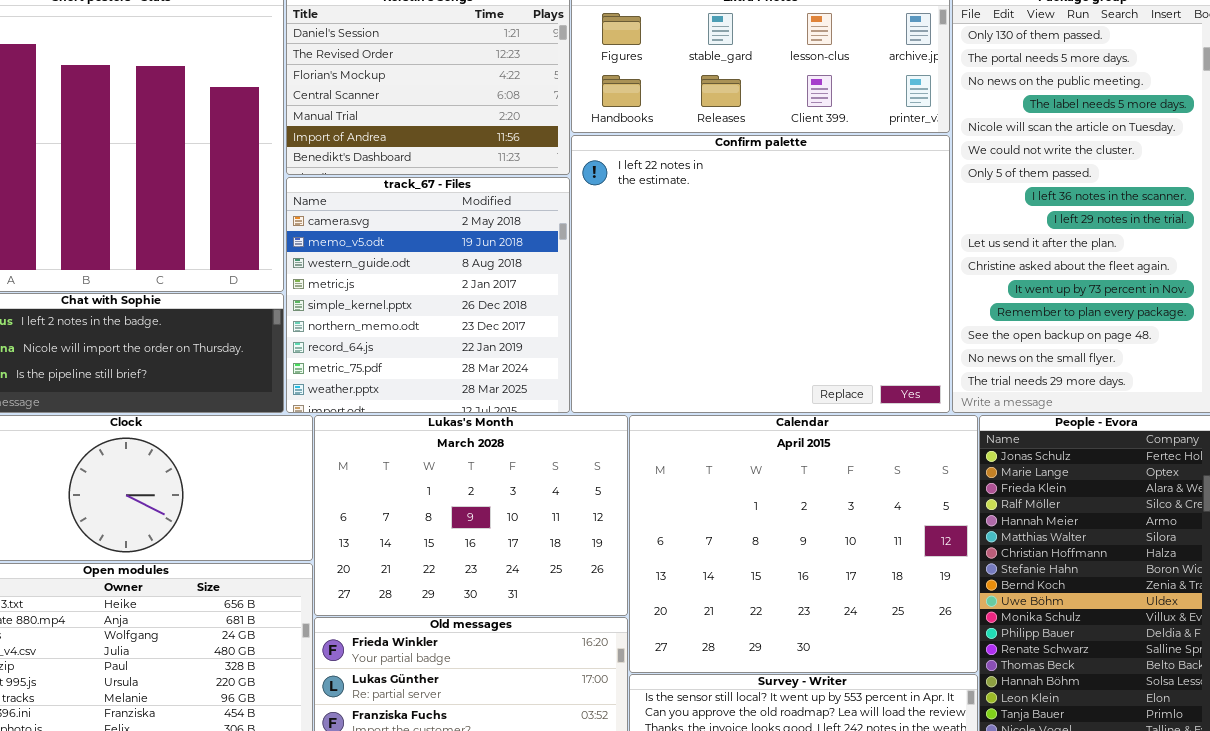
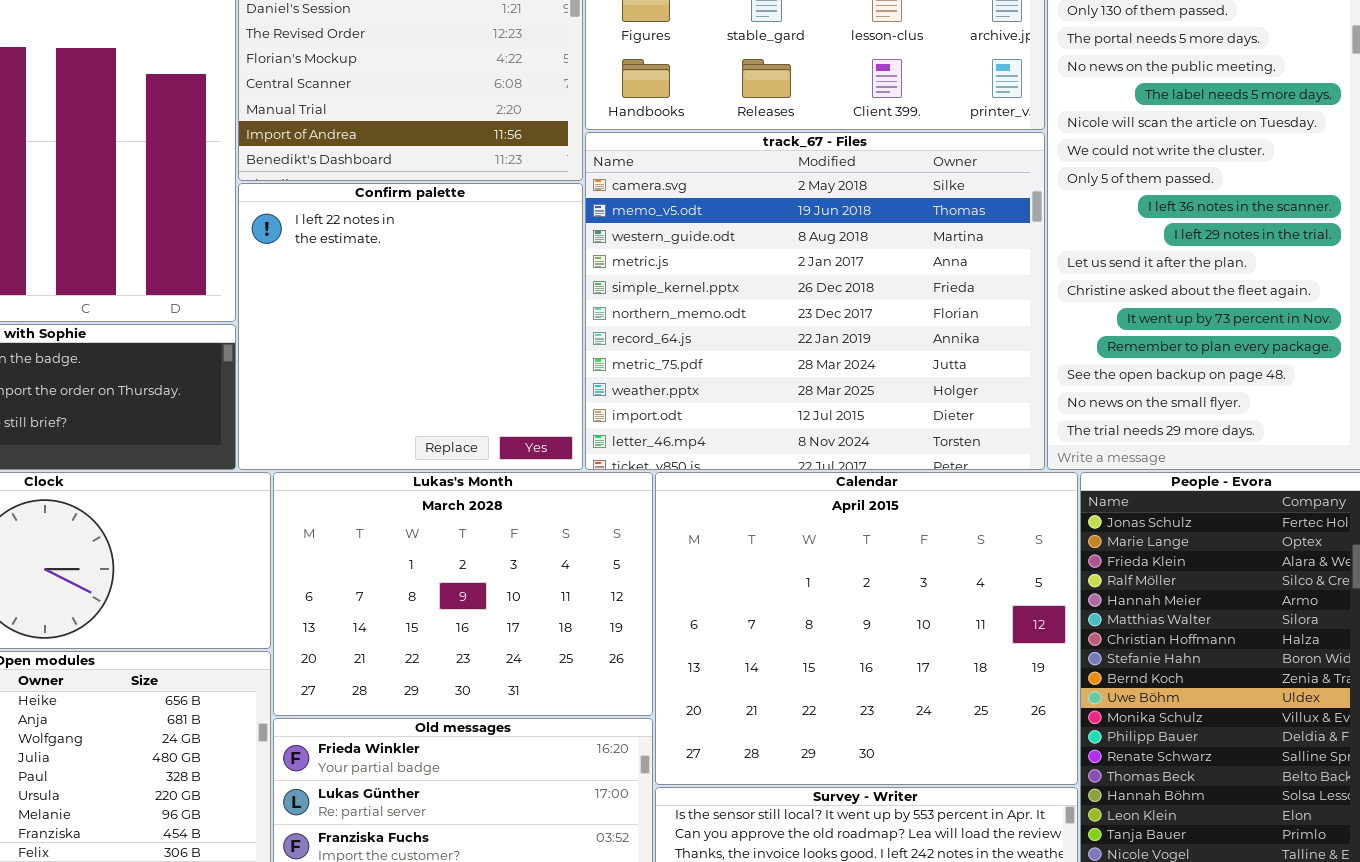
Confirm palette: [571,135,950,413] -> [238,183,583,470], moved, resized
track_67 - Files: [286,177,570,413] -> [585,132,1045,470], moved, resized

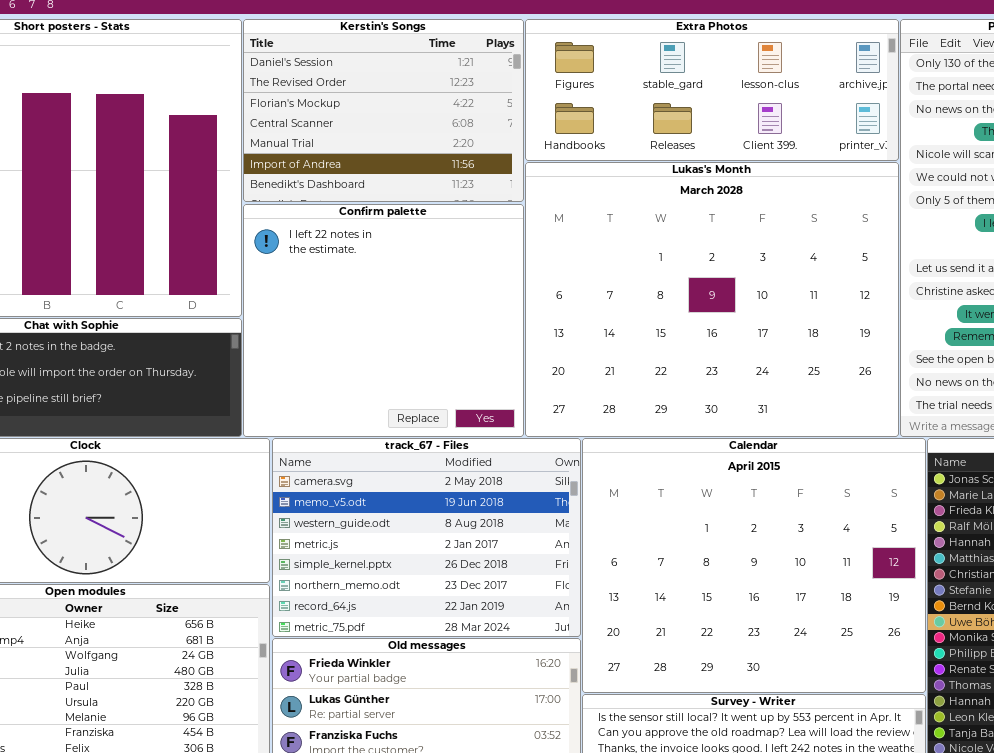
track_67 - Files: [585,132,1045,470] -> [272,438,581,637], moved, resized
Lukas's Month: [273,472,653,716] -> [525,162,899,437], moved, resized

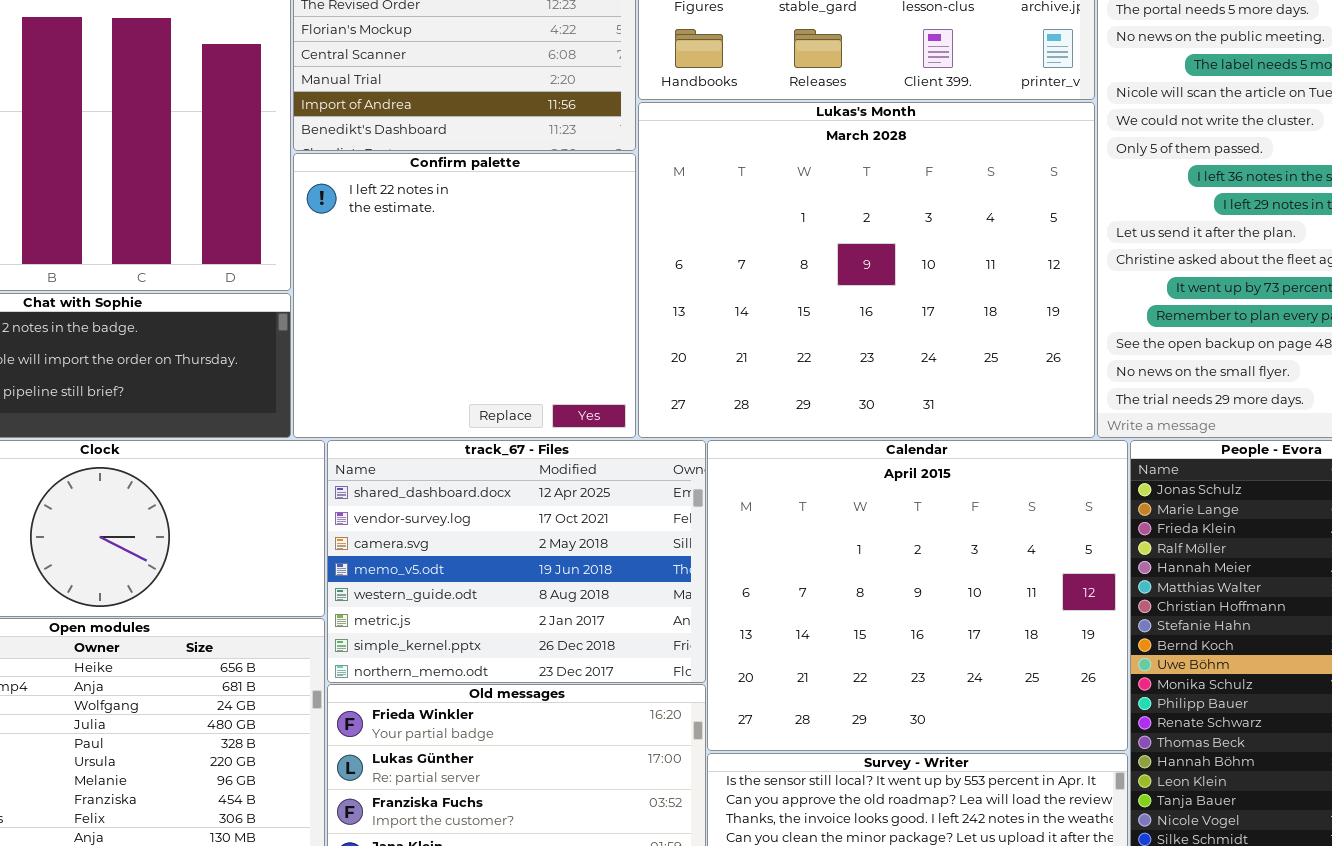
track_67 - Files: [272,438,581,637] -> [327,440,706,683], scrolled up 2 rows

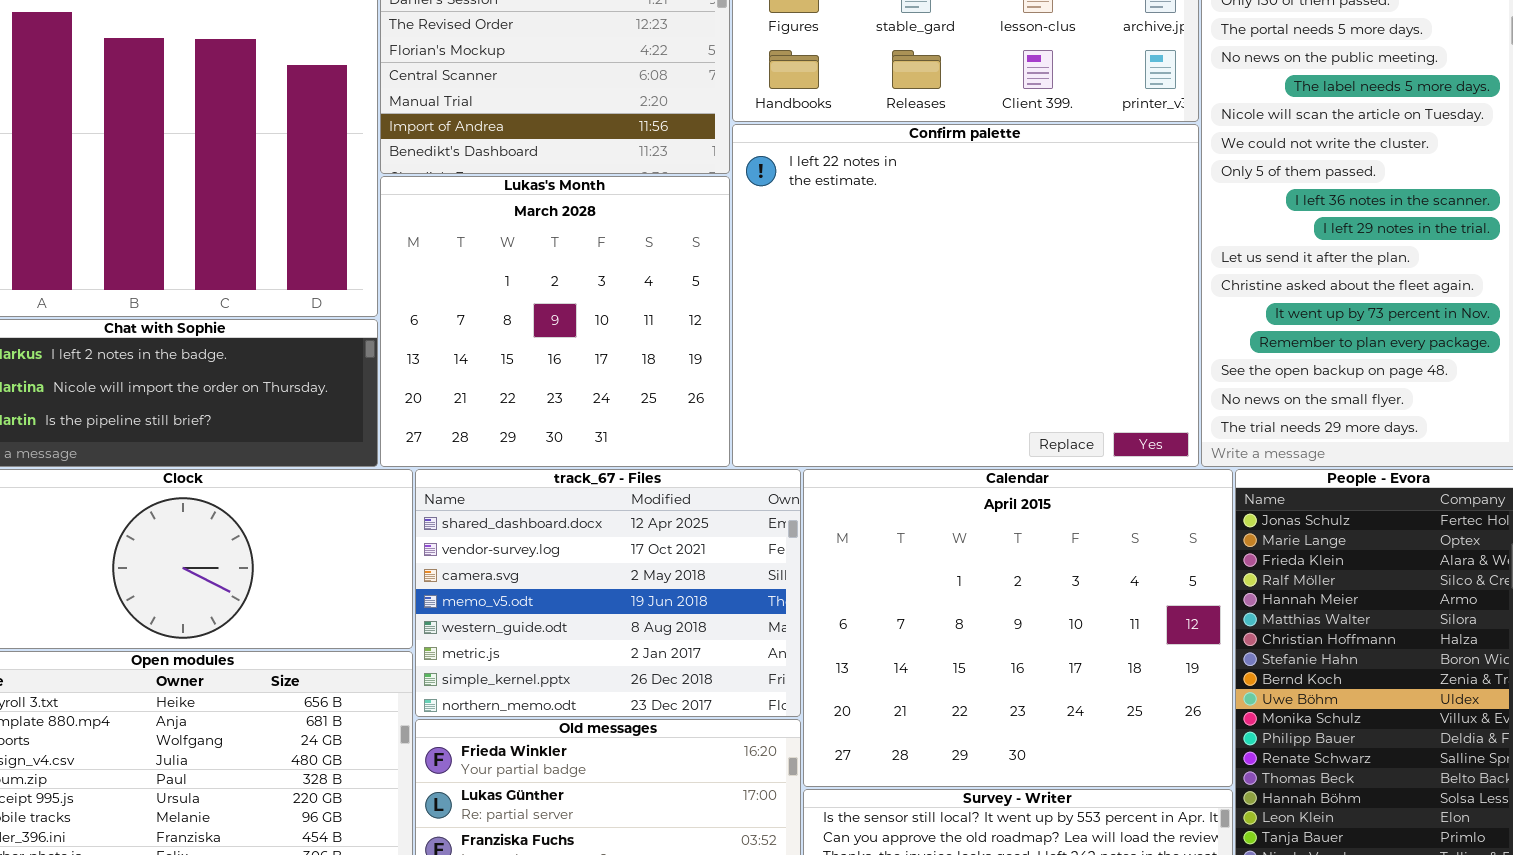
Lukas's Month: [638,102,1095,438] -> [380,176,730,467], moved, resized
Confirm palette: [293,153,636,438] -> [732,124,1199,467], moved, resized

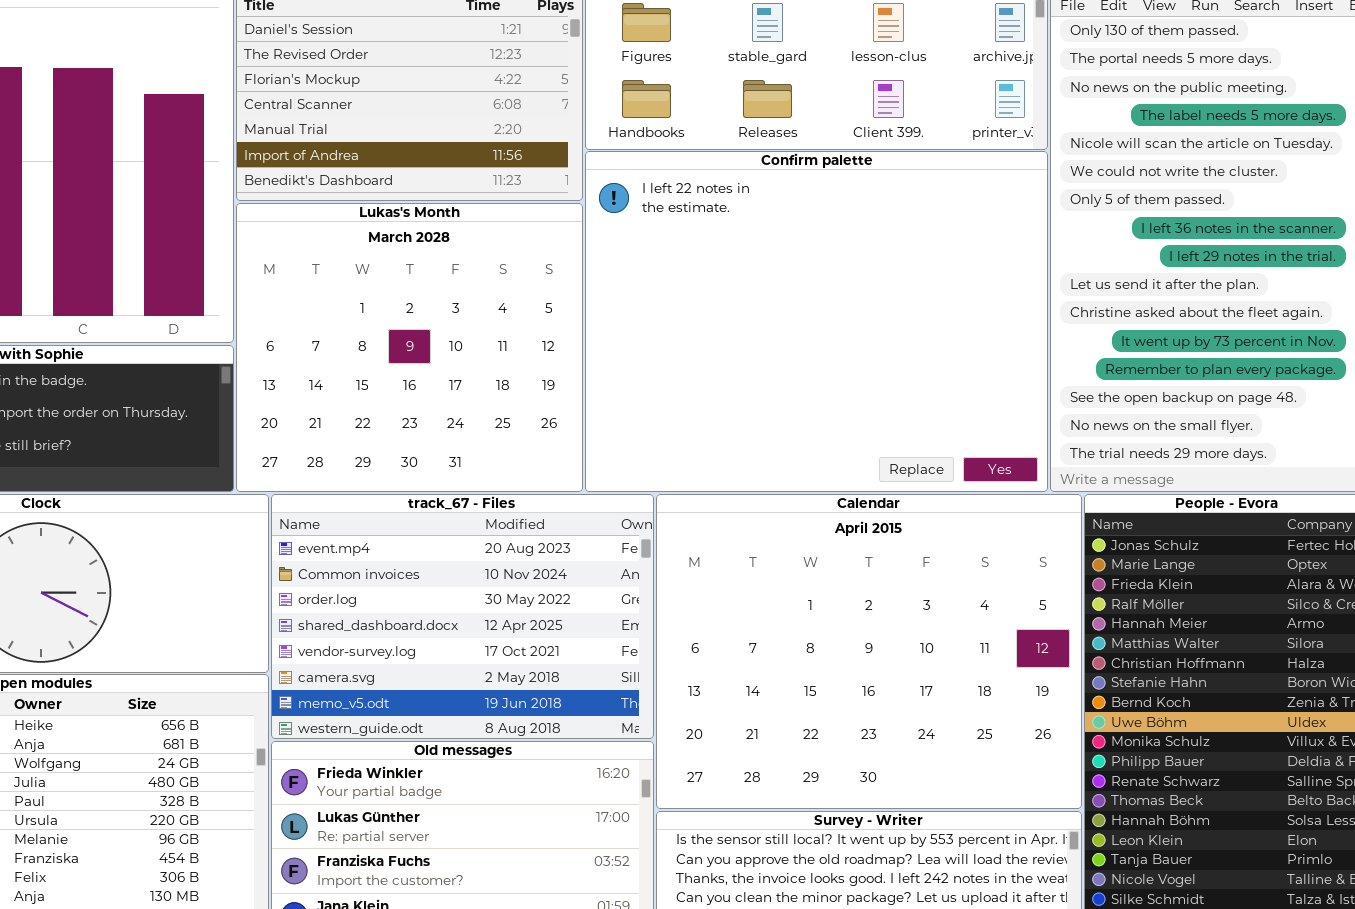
track_67 - Files: [415,469,801,717] -> [271,494,654,739], scrolled up 3 rows

